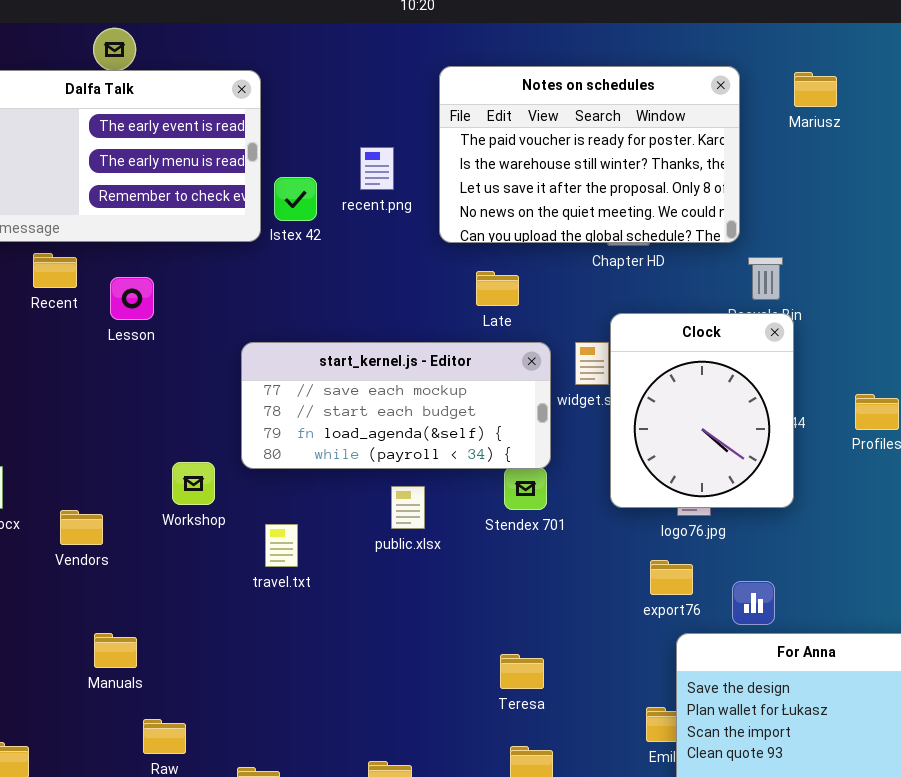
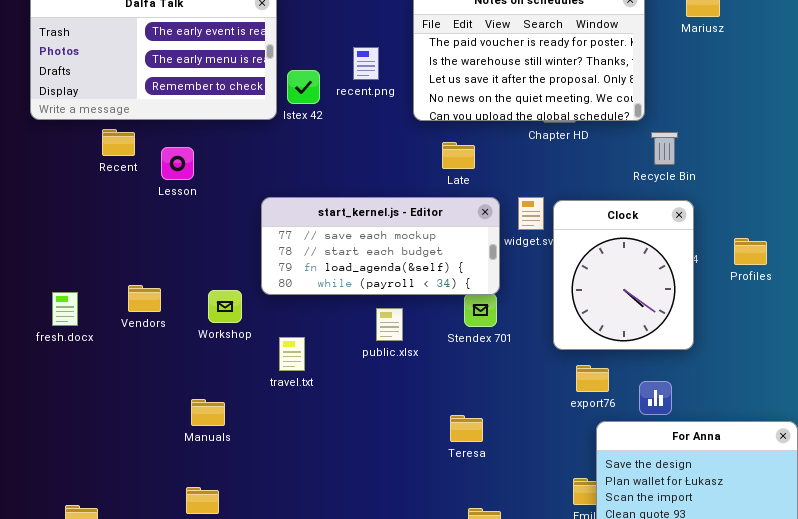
Clock: [610,313,794,508] -> [553,200,694,350], moved
Vendors: [60,510,103,545] -> [128,285,161,312], moved
Manuals: [94,633,137,668] -> [191,399,225,426], moved
Teresa: [500,654,544,689] -> [450,415,483,442], moved

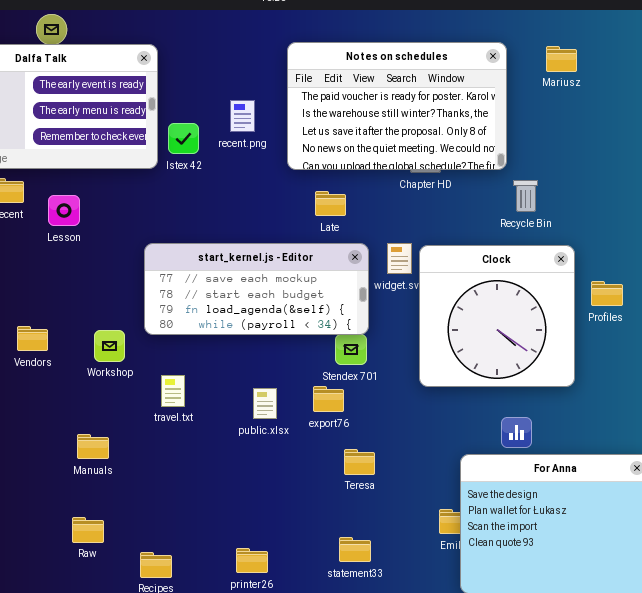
Clock: [553,200,694,350] -> [419,245,575,387], resized
public.xlsx: [376,308,403,341] -> [253,388,277,419], moved
export76: [576,365,609,392] -> [313,386,344,412], moved
Teresa: [450,415,483,442] -> [344,449,375,475], moved

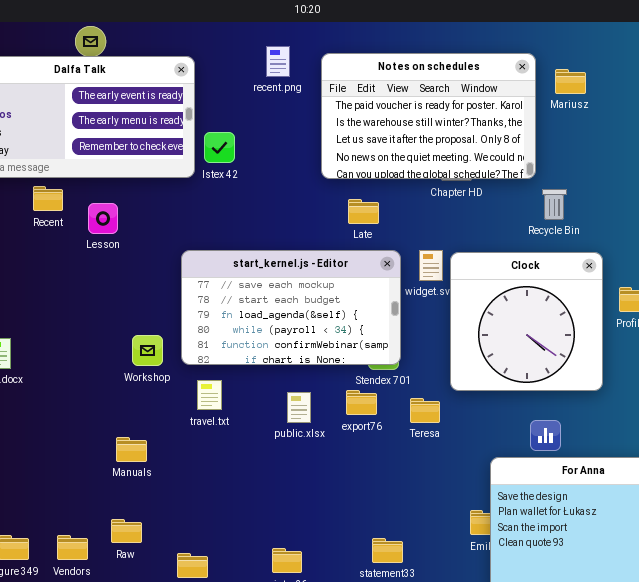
Mariusz: [546,46,577,72] -> [555,69,586,94], moved
recent.png: [230,100,255,132] -> [266,46,290,77], moved
start_kernel.js - Editor: [144,243,369,335] -> [181,250,401,365], resized
Vendors: [17,326,48,351] -> [57,535,88,560], moved
Teresa: [344,449,375,475] -> [410,398,440,423], moved

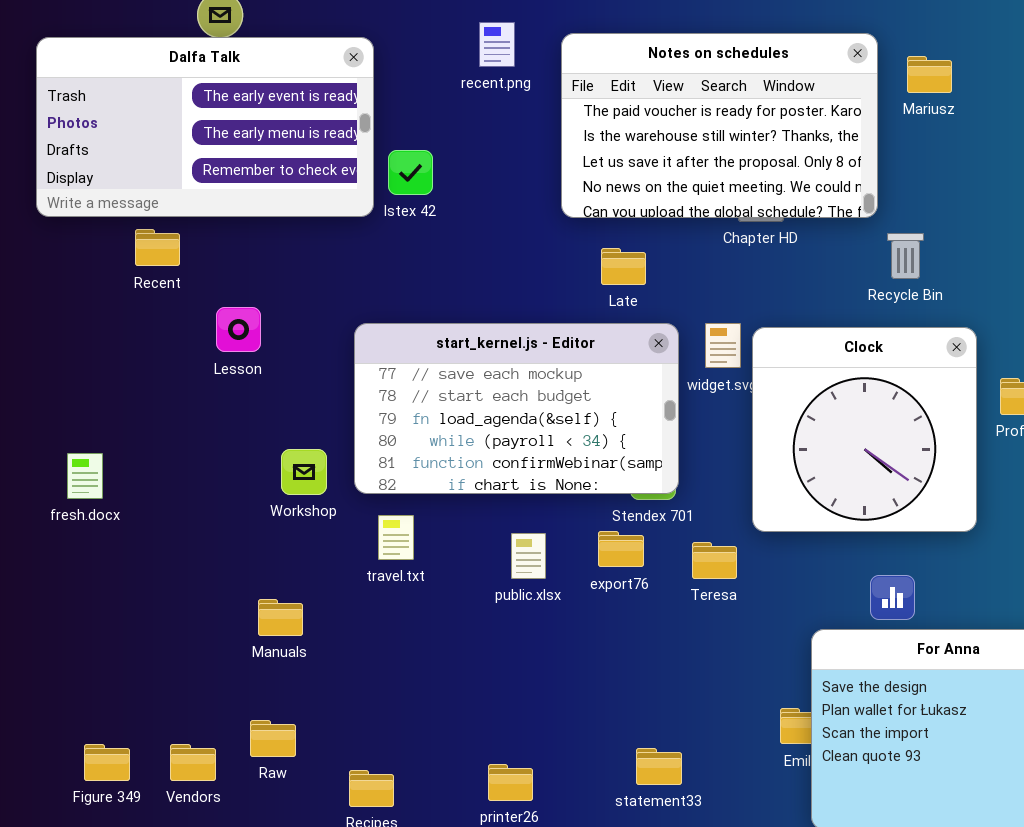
Lesson: [88,203,118,234] -> [216,307,261,352], moved

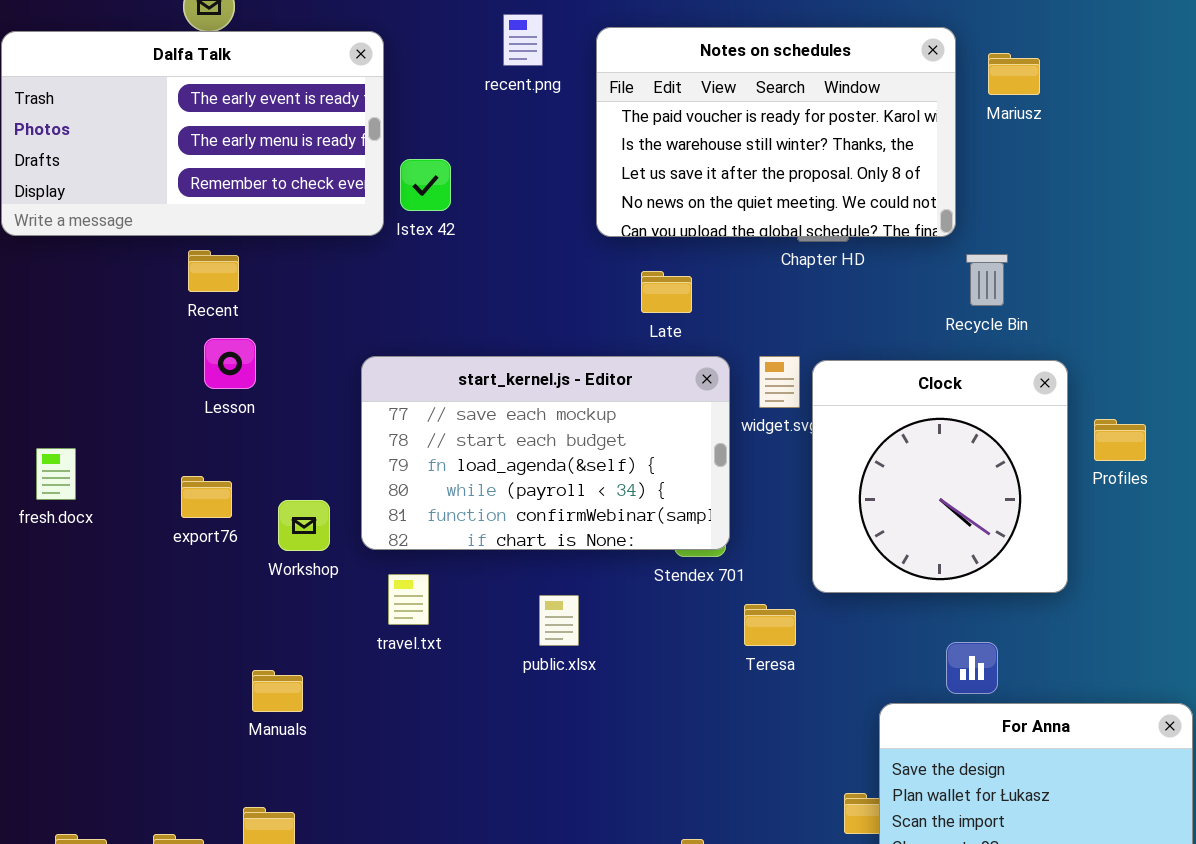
Recent: [135,229,180,266] -> [188,250,239,292], moved
fresh.docx: [67,453,103,499] -> [36,448,76,500], moved
export76: [598,531,644,567] -> [181,476,232,518], moved

